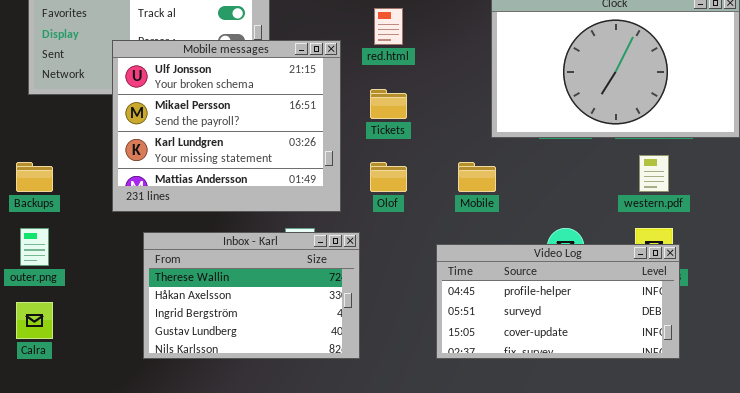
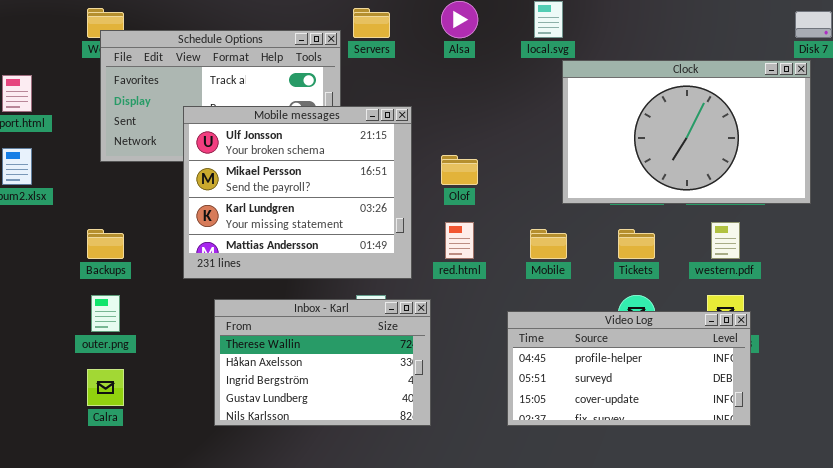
red.html: [374,8,403,45] -> [445,222,474,259], moved
Tickets: [370,89,407,119] -> [618,229,655,259], moved
Olof: [370,162,407,192] -> [441,155,478,185], moved

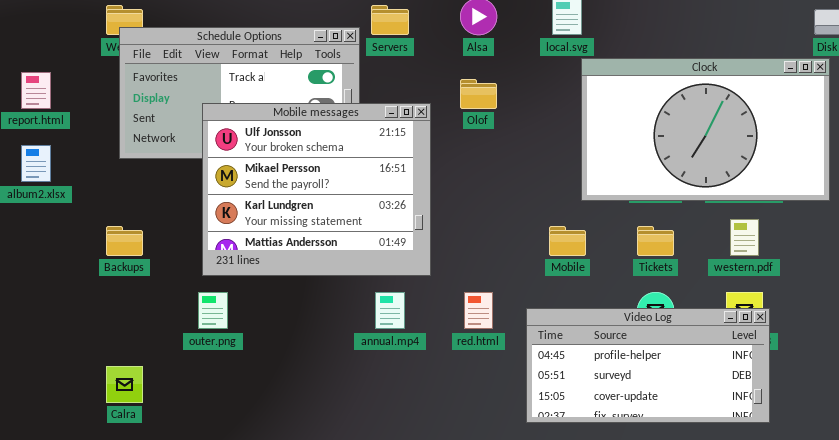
Olof: [441,155,478,185] -> [460,79,497,109], moved
red.html: [445,222,474,259] -> [464,292,493,329], moved
outer.png: [91,295,120,332] -> [198,292,228,329], moved
Inbox - Karl: [214,299,431,426] -> none, closed

